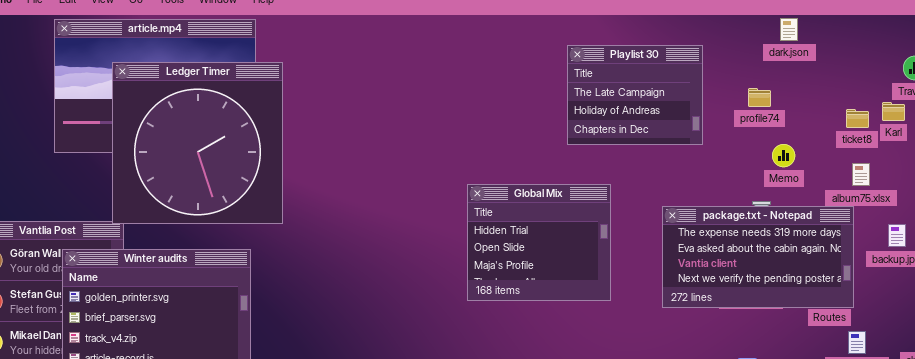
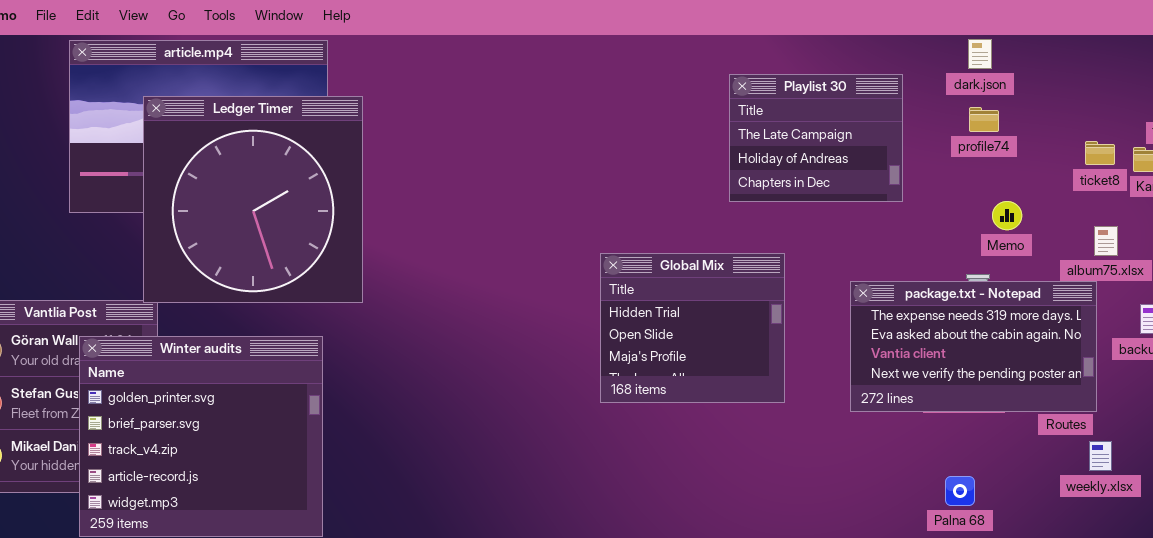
dark.json: [780,18,798,41] -> [968,39,992,69], moved
profile74: [748,88,771,107] -> [969,107,999,132], moved
ticket8: [846,109,869,128] -> [1085,141,1115,165], moved

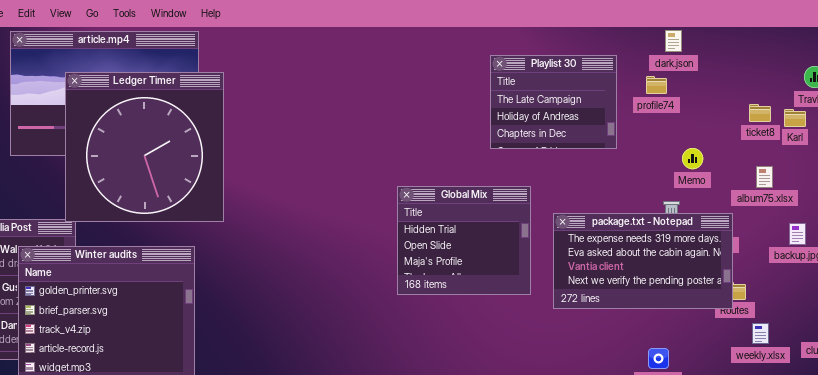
profile74: [969,107,999,132] -> [646,76,667,94], moved
package.txt - Notepad: [850,281,1097,412] -> [553,213,733,309], moved

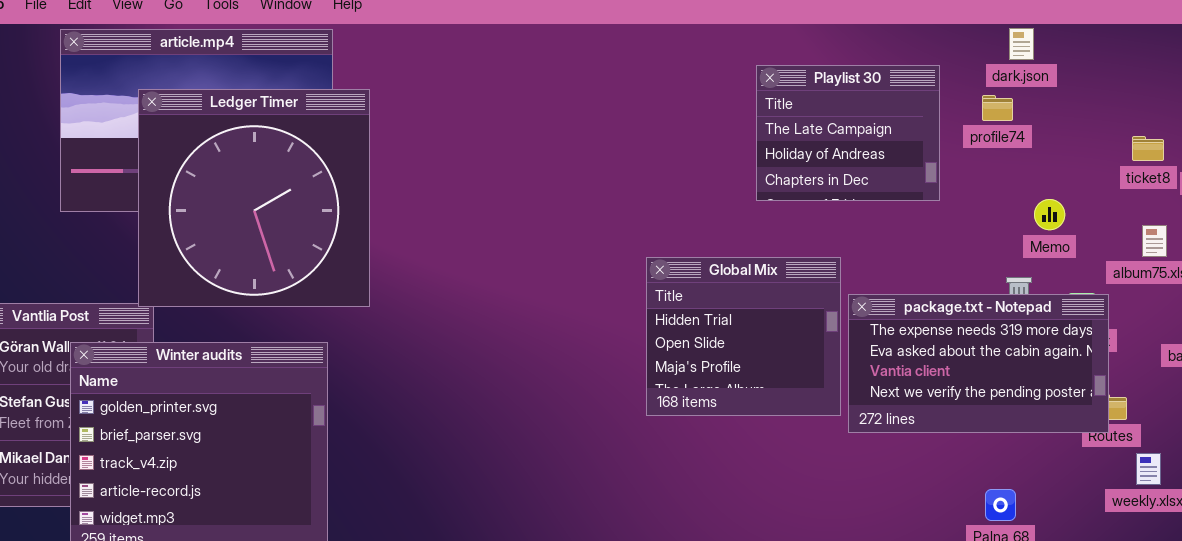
Global Mix: [397,186,531,295] -> [646,257,841,416], moved

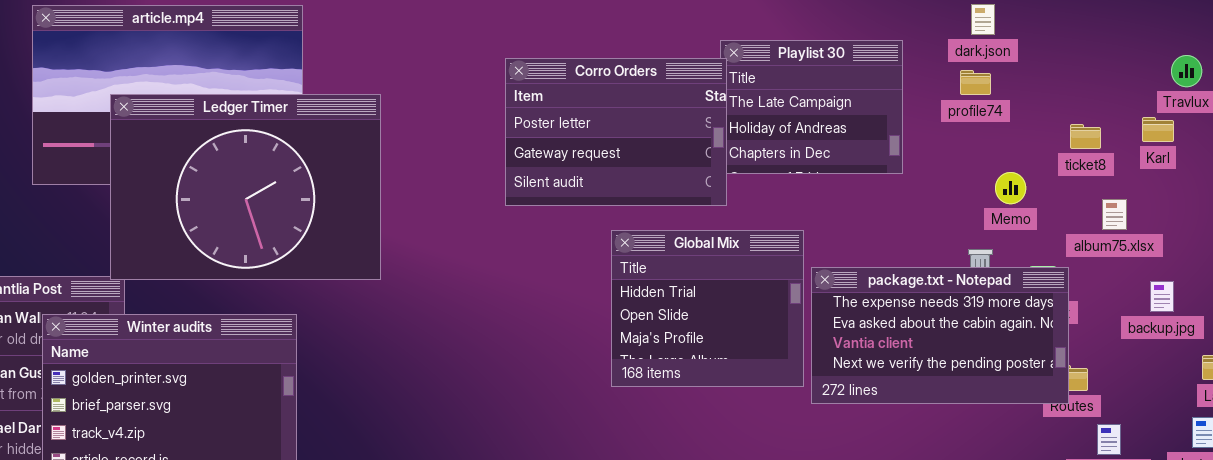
Corro Orders: none -> [505,58,727,206], opened
Ledger Timer: [138,89,370,307] -> [110,94,381,280], resized
profile74: [982,95,1013,121] -> [960,70,991,95], moved
ticket8: [1132,136,1164,161] -> [1070,124,1101,149], moved

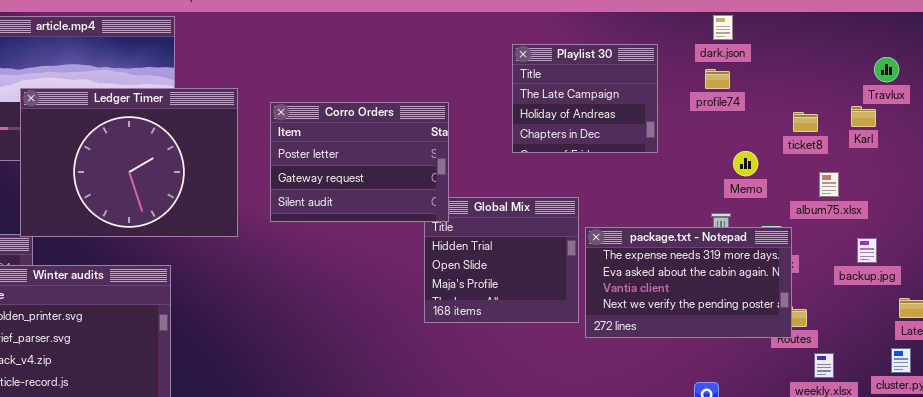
Corro Orders: [505,58,727,206] -> [270,102,449,222], moved

